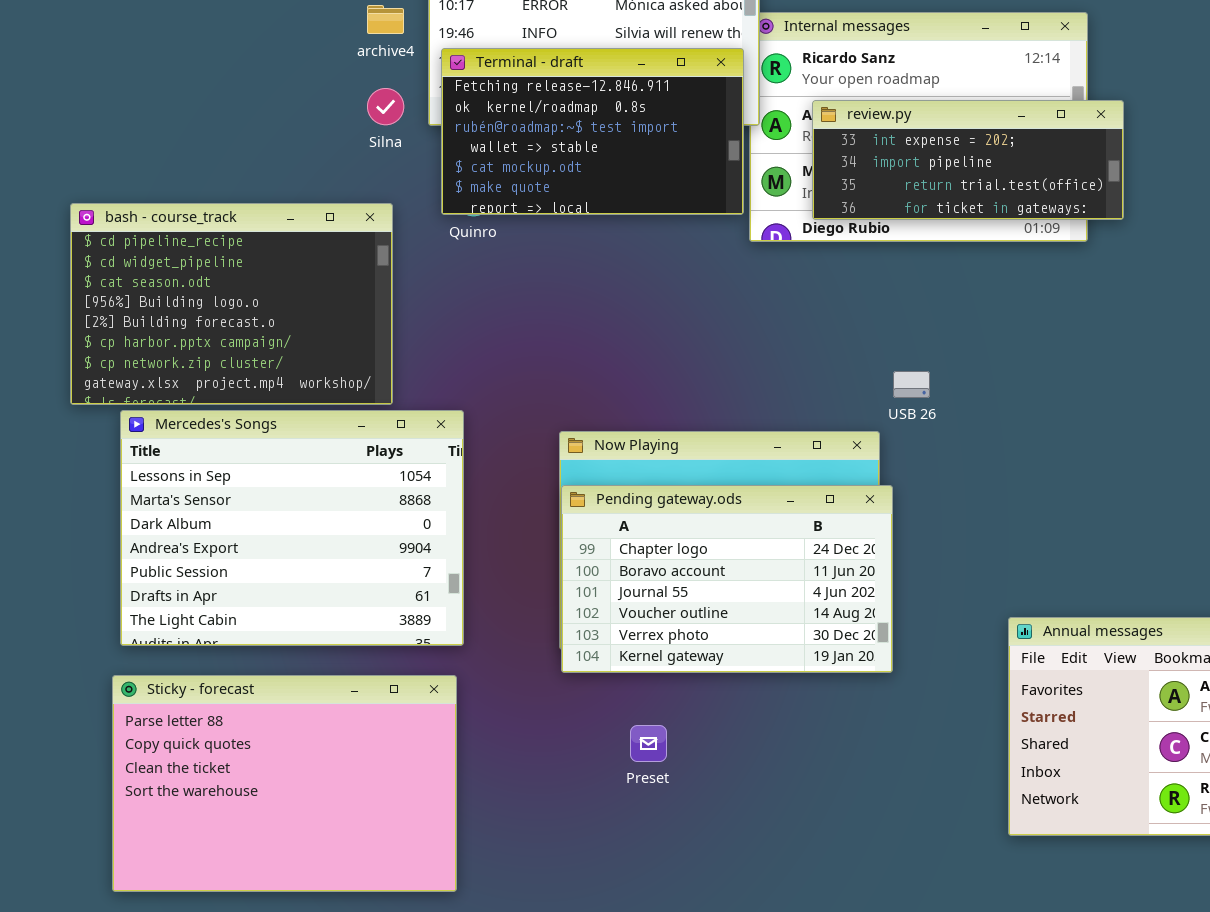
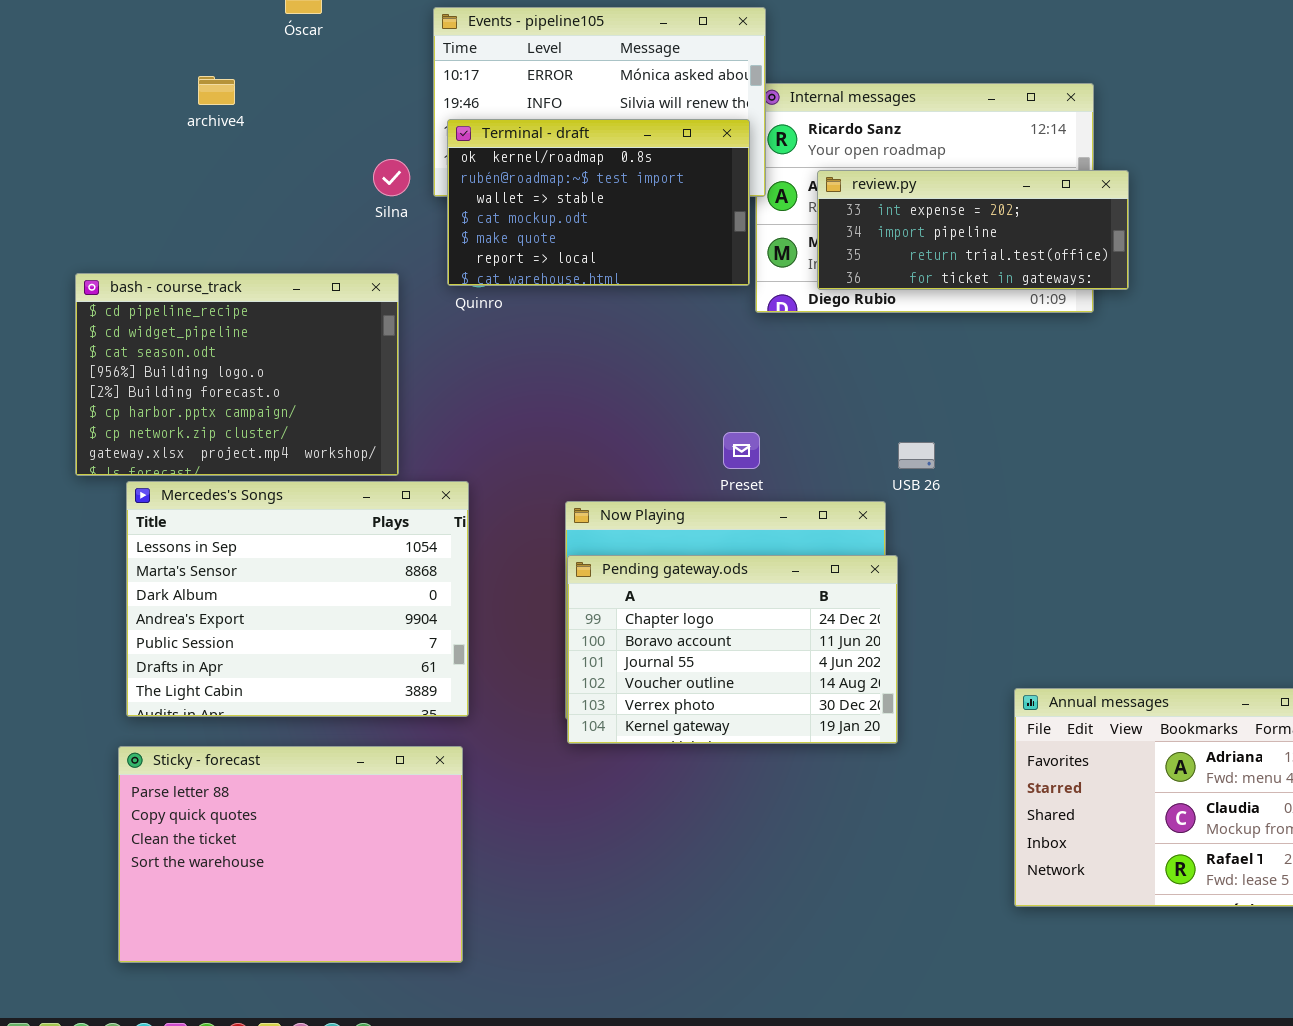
archive4: [367,5,404,34] -> [198,76,235,105], moved
Terminal - draft: [441,48,744,215] -> [447,119,750,286], scrolled down 1 row
Preset: [630,725,667,762] -> [723,432,760,469], moved

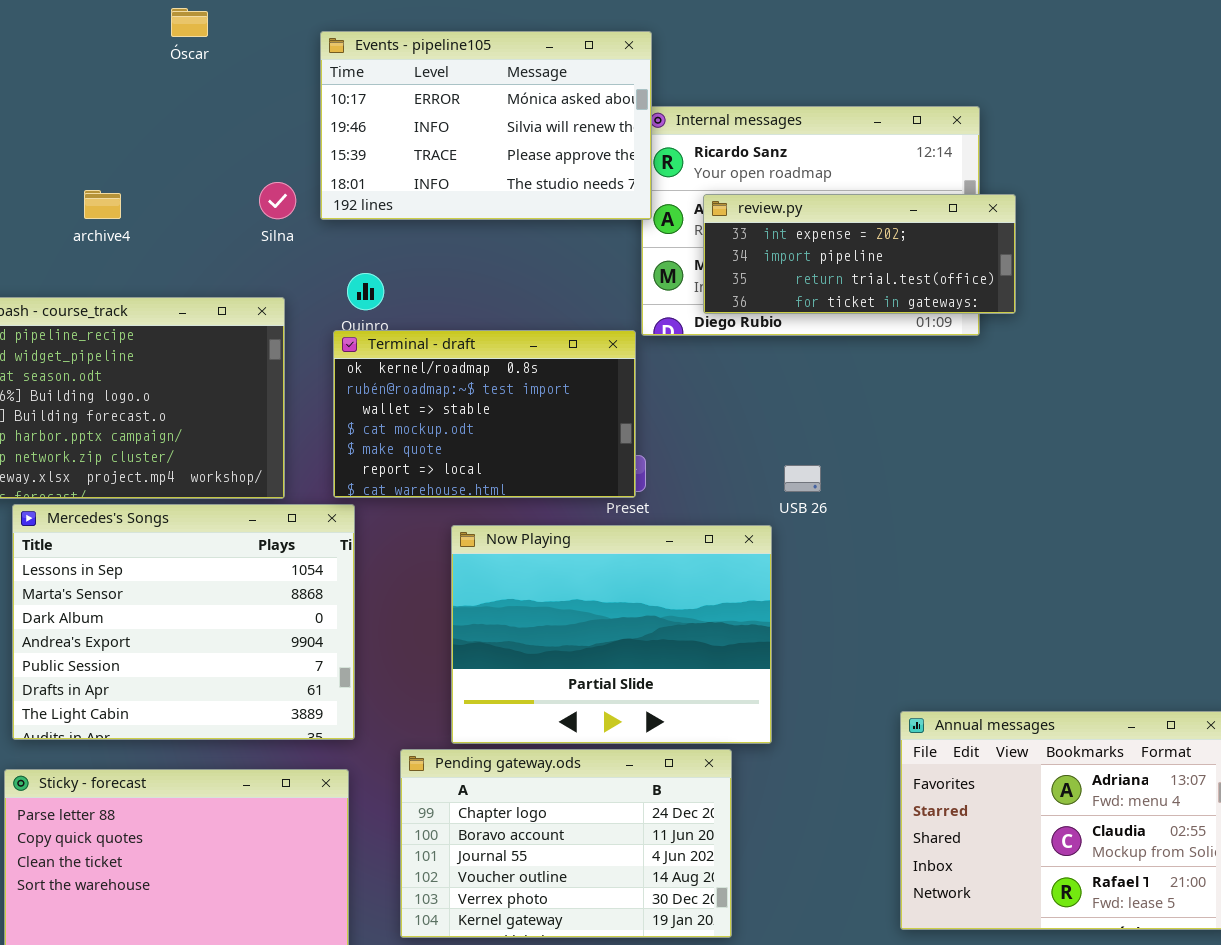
archive4: [198,76,235,105] -> [84,190,121,219], moved
Terminal - draft: [447,119,750,286] -> [333,330,636,498], moved
Pending gateway.ods: [567,555,898,744] -> [400,749,732,938], moved

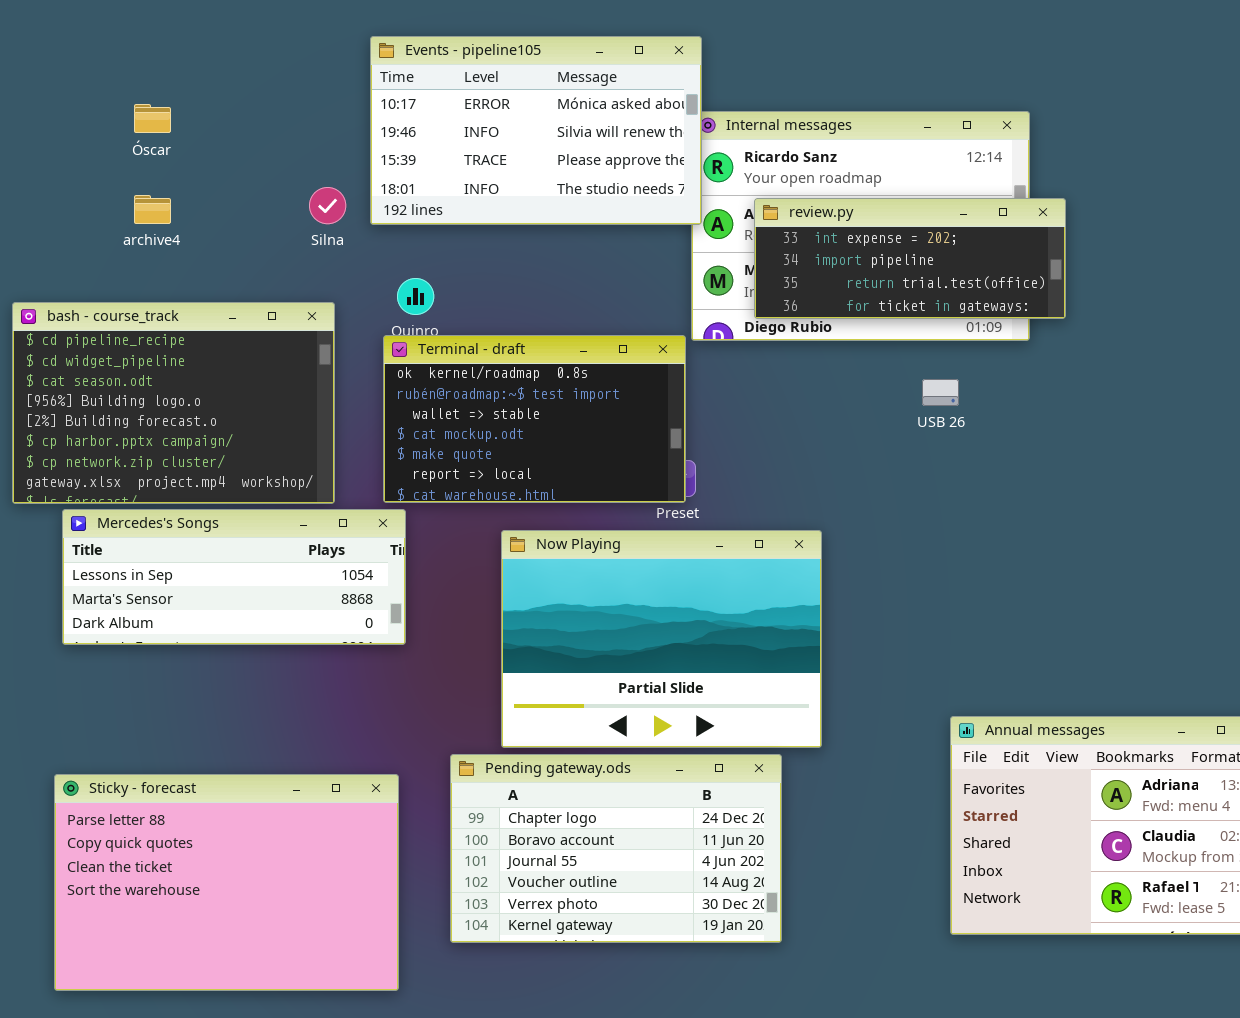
Óscar: [171,8,208,37] -> [134,104,171,133], moved
USB 26: [784,465,821,492] -> [922,379,959,406], moved
Mercedes's Songs: [12,504,355,740] -> [62,509,406,645], resized

